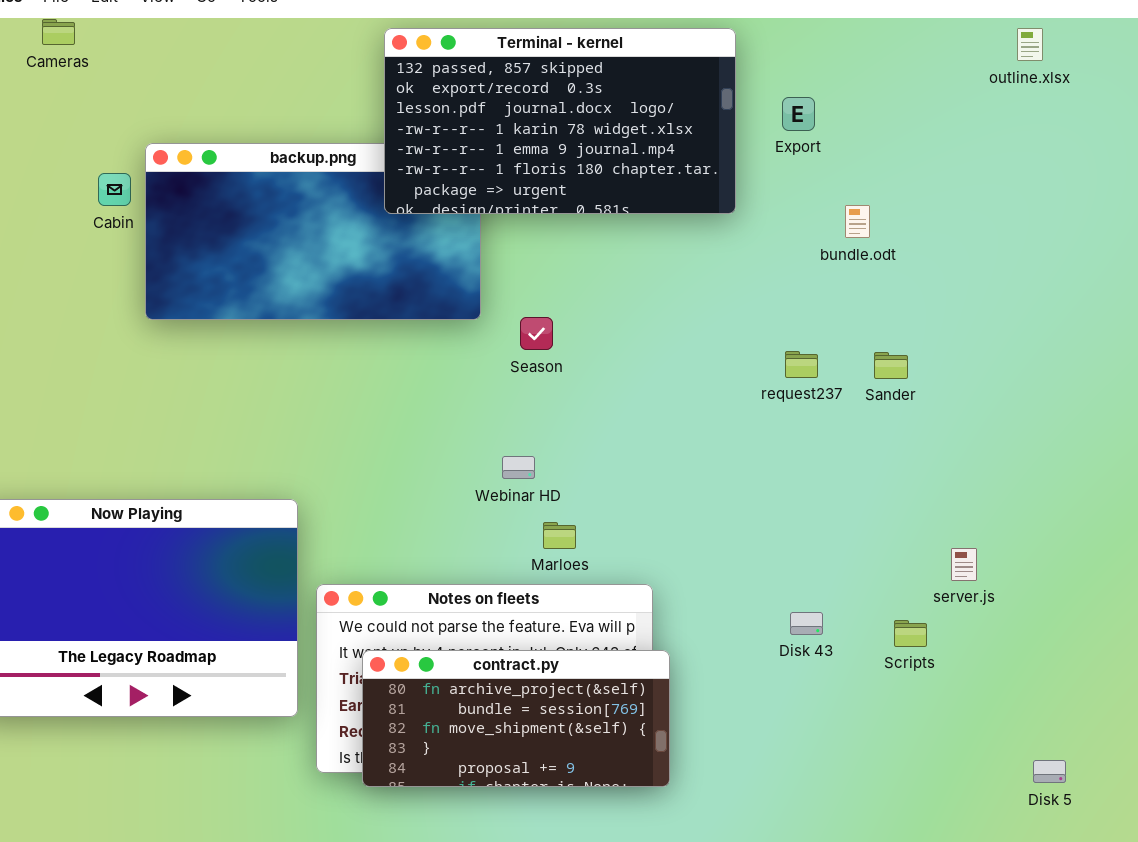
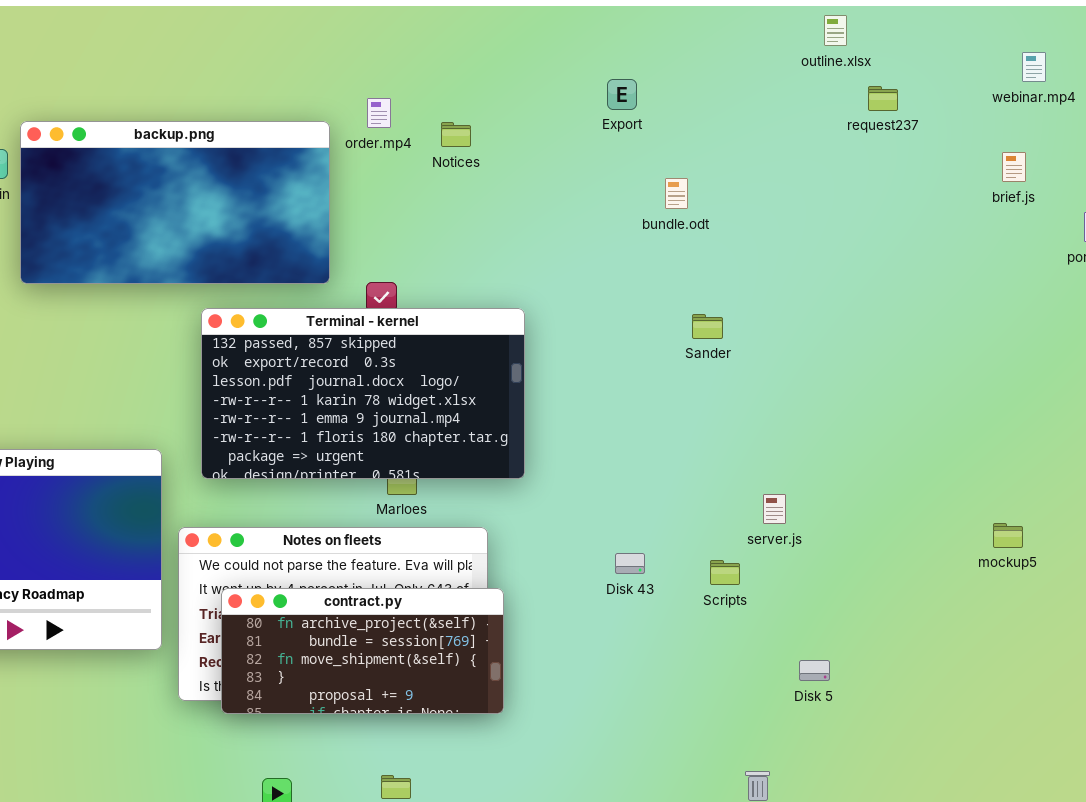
Terminal - kernel: [384,28,736,214] -> [201,308,525,479], moved
request237: [785,351,818,378] -> [868,86,898,111], moved
Disk 5: [1033,760,1066,783] -> [799,660,830,681], moved

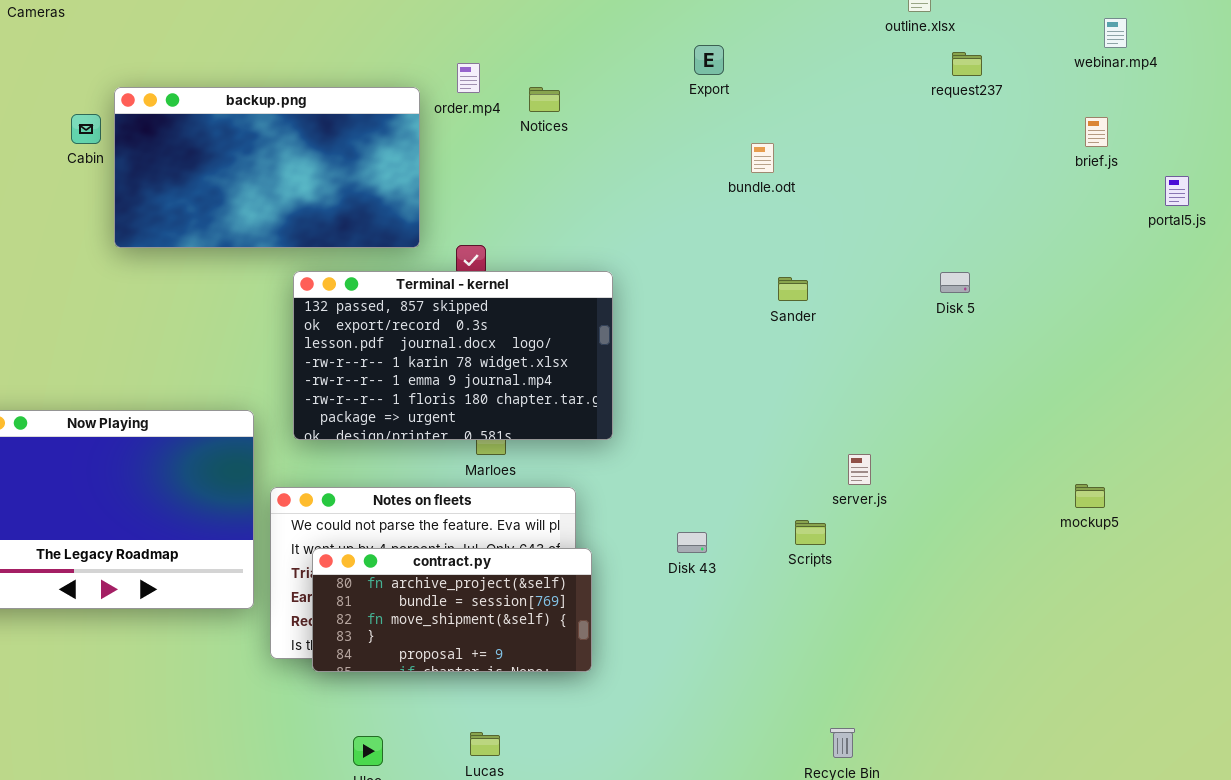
Disk 43: [615,553,645,574] -> [677,532,707,553], moved
Disk 5: [799,660,830,681] -> [940,272,970,293], moved

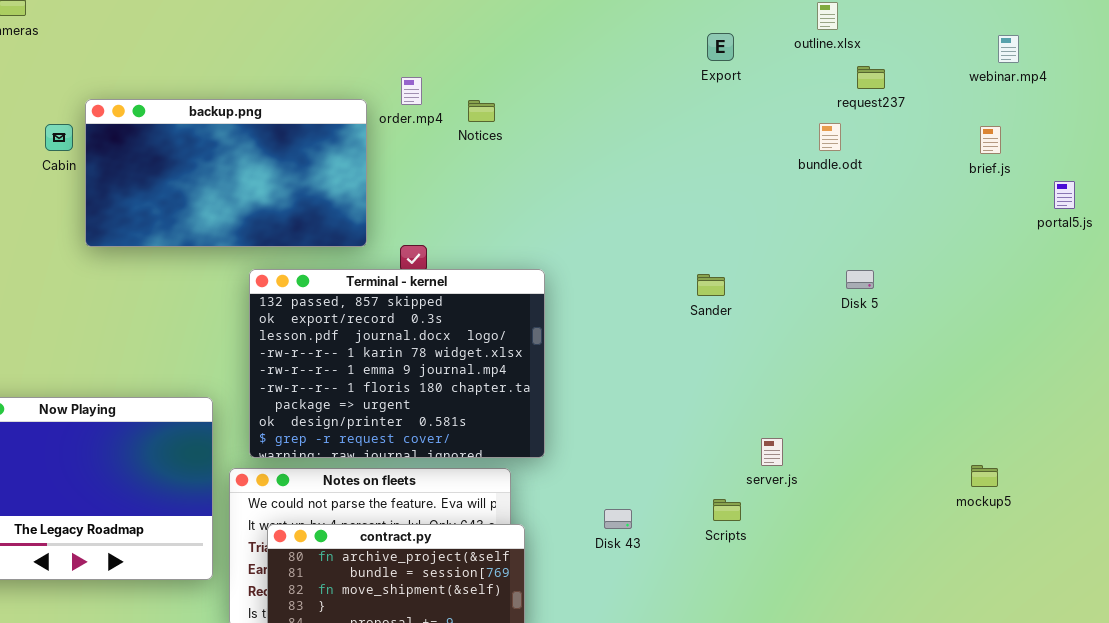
Export: [694,45,724,75] -> [707,33,734,61], moved
bundle.odt: [751,143,774,173] -> [819,123,841,151], moved
Terminal - kernel: [293,271,613,440] -> [249,269,545,458], resized

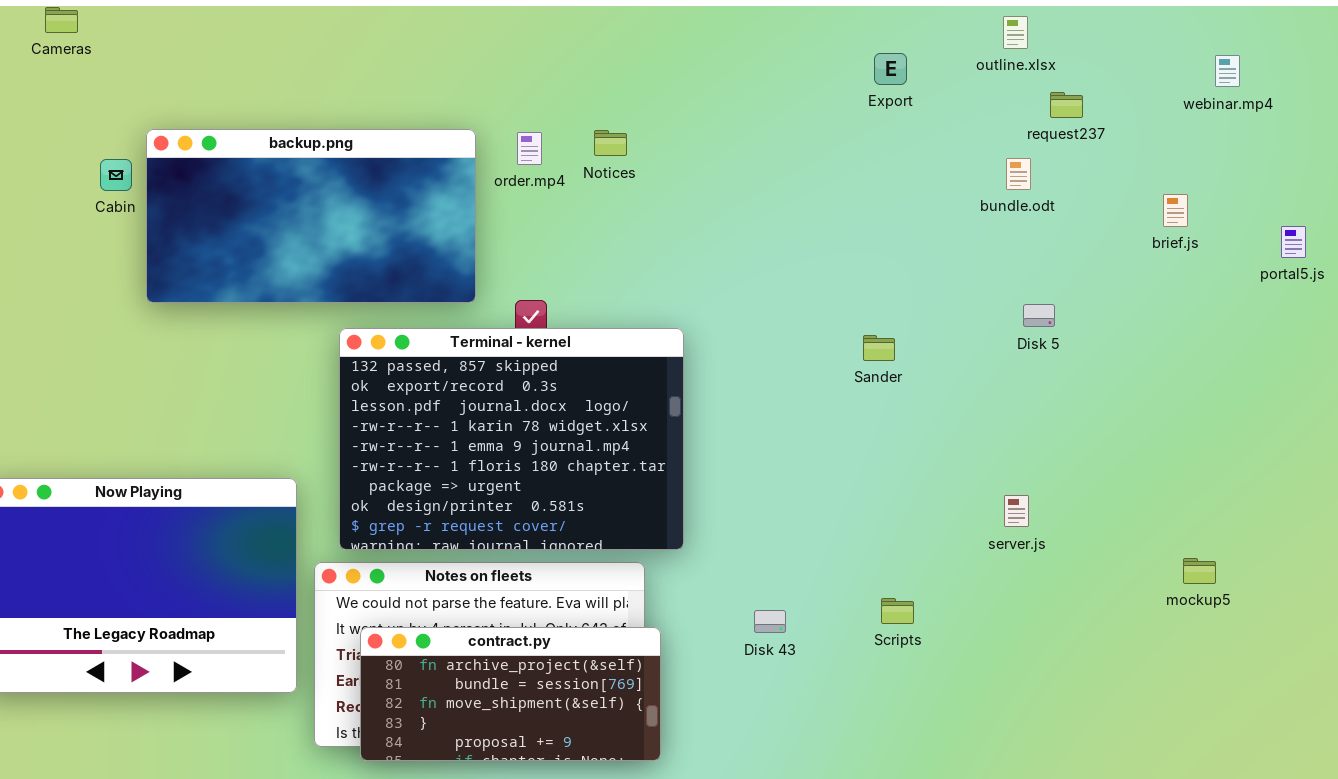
order.mp4: [401,77,422,105] -> [517,132,542,165], moved
brief.js: [980,126,1001,154] -> [1163,194,1188,227], moved
Disk 5: [846,270,874,289] -> [1023,304,1055,327], moved
server.js: [761,438,783,466] -> [1004,495,1029,527], moved

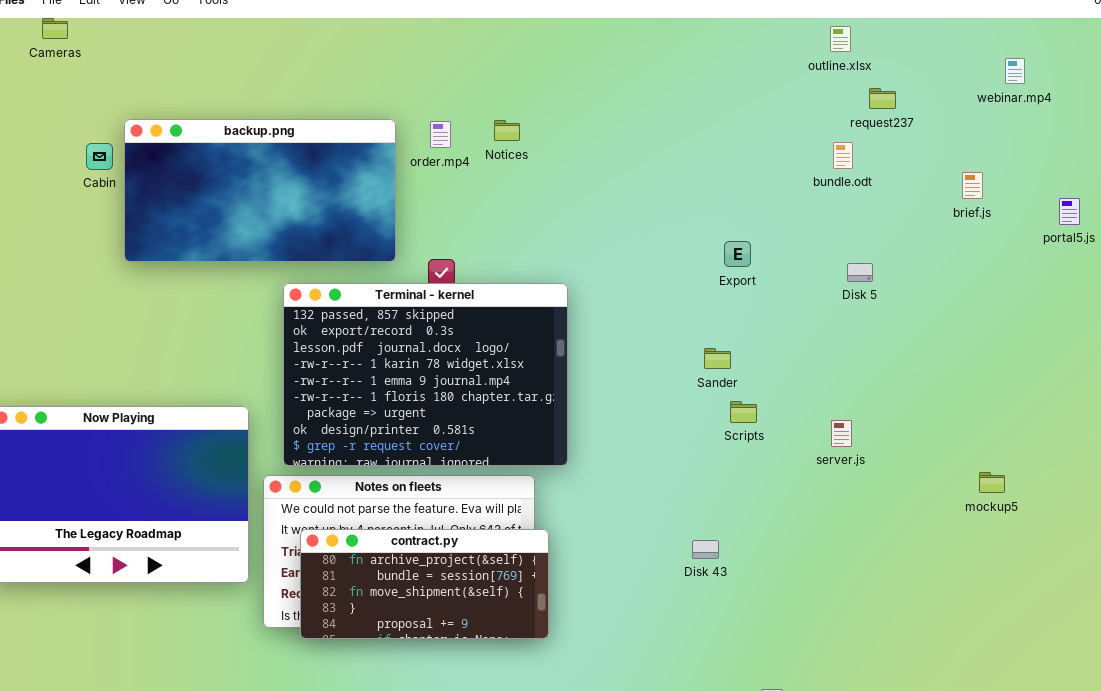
Export: [874,53,907,85] -> [724,241,751,267], moved
Sander: [863,335,895,361] -> [704,348,731,369], moved
Scripts: [881,598,914,624] -> [730,401,757,423], moved
Disk 43: [754,610,786,633] -> [692,540,719,559], moved

